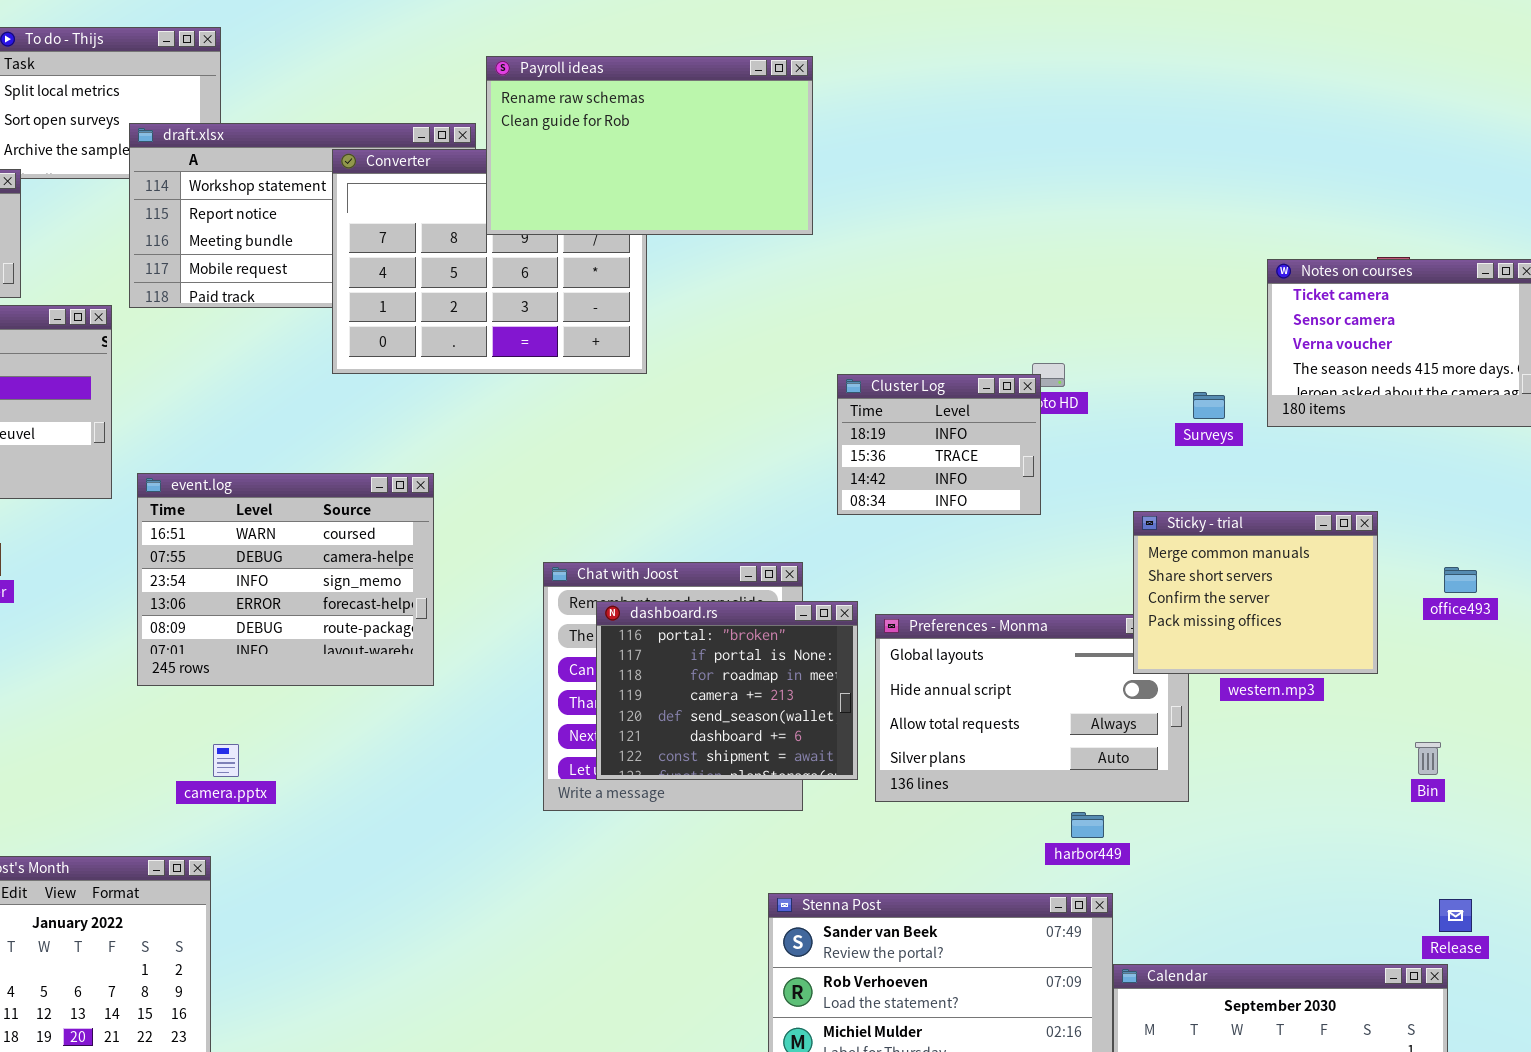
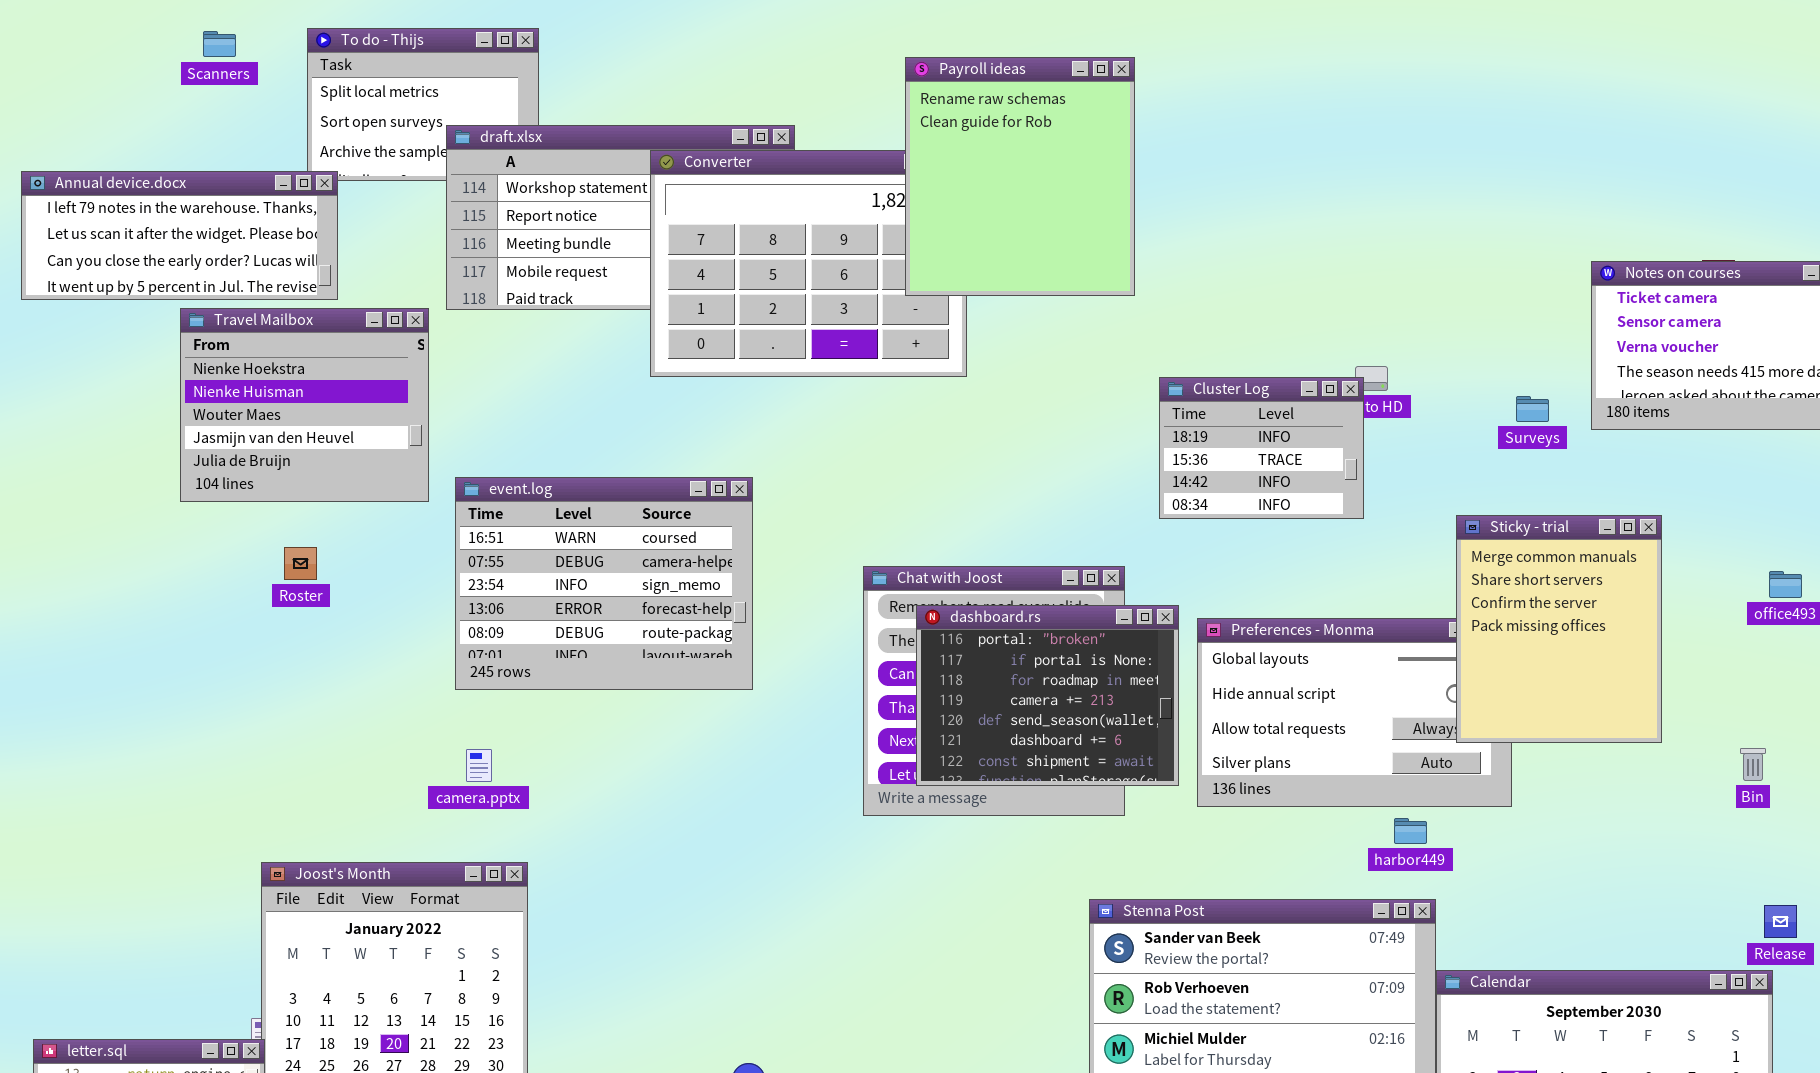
Payroll ideas: [486,56,813,235] -> [905,57,1135,296], resized
Sticky - trial: [1133,511,1378,674] -> [1456,515,1662,743], resized
camera.pptx: [213,744,239,777] -> [466,749,492,782], moved

